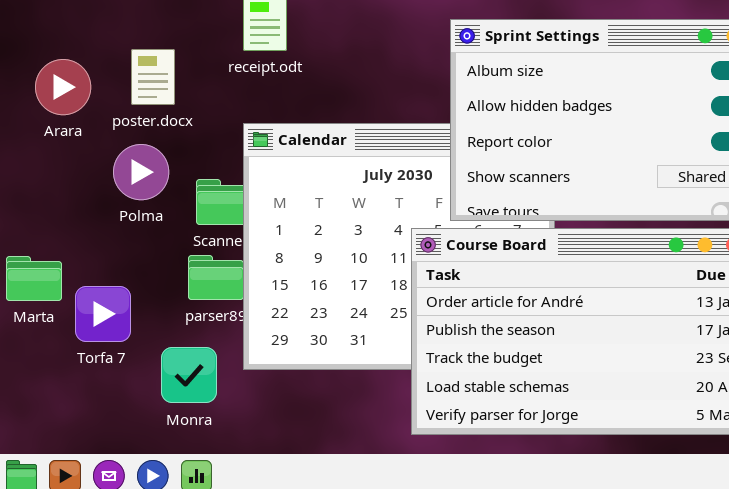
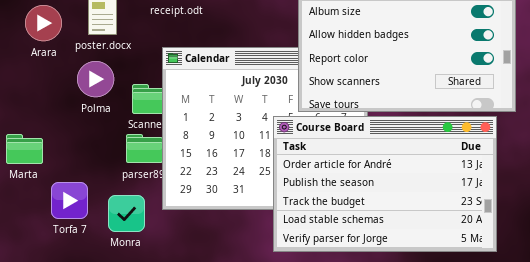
Torfa 7: [75,286,131,342] -> [51,182,88,219], moved

